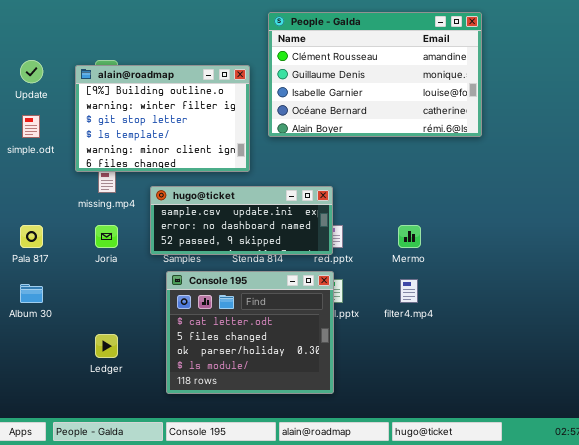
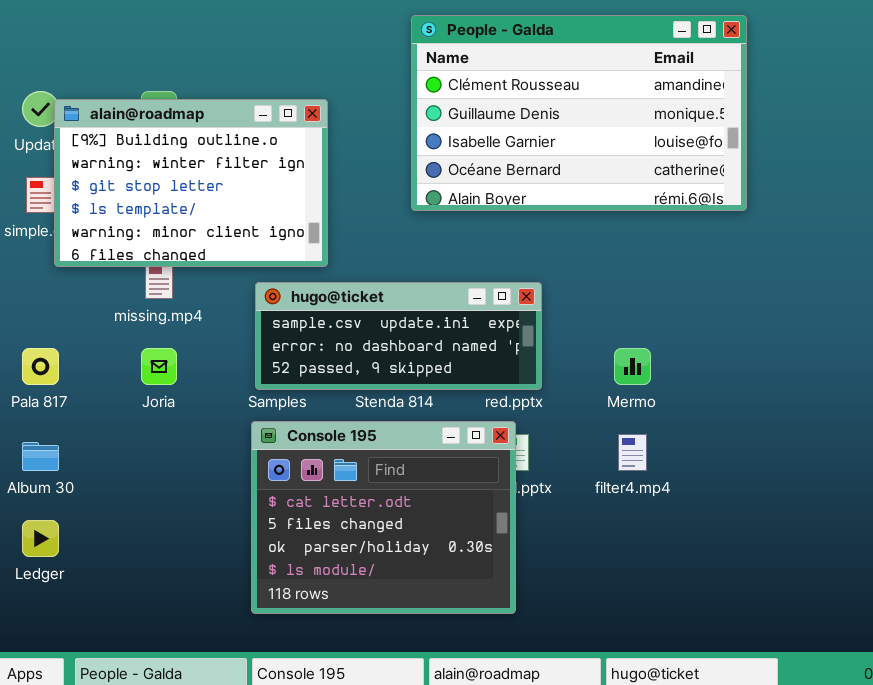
alain@roadmap: [75,65,250,172] -> [54,99,328,267], moved
hugo@ticket: [150,186,333,255] -> [255,282,542,390], moved
Ledger: [95,334,118,358] -> [22,520,59,557], moved

